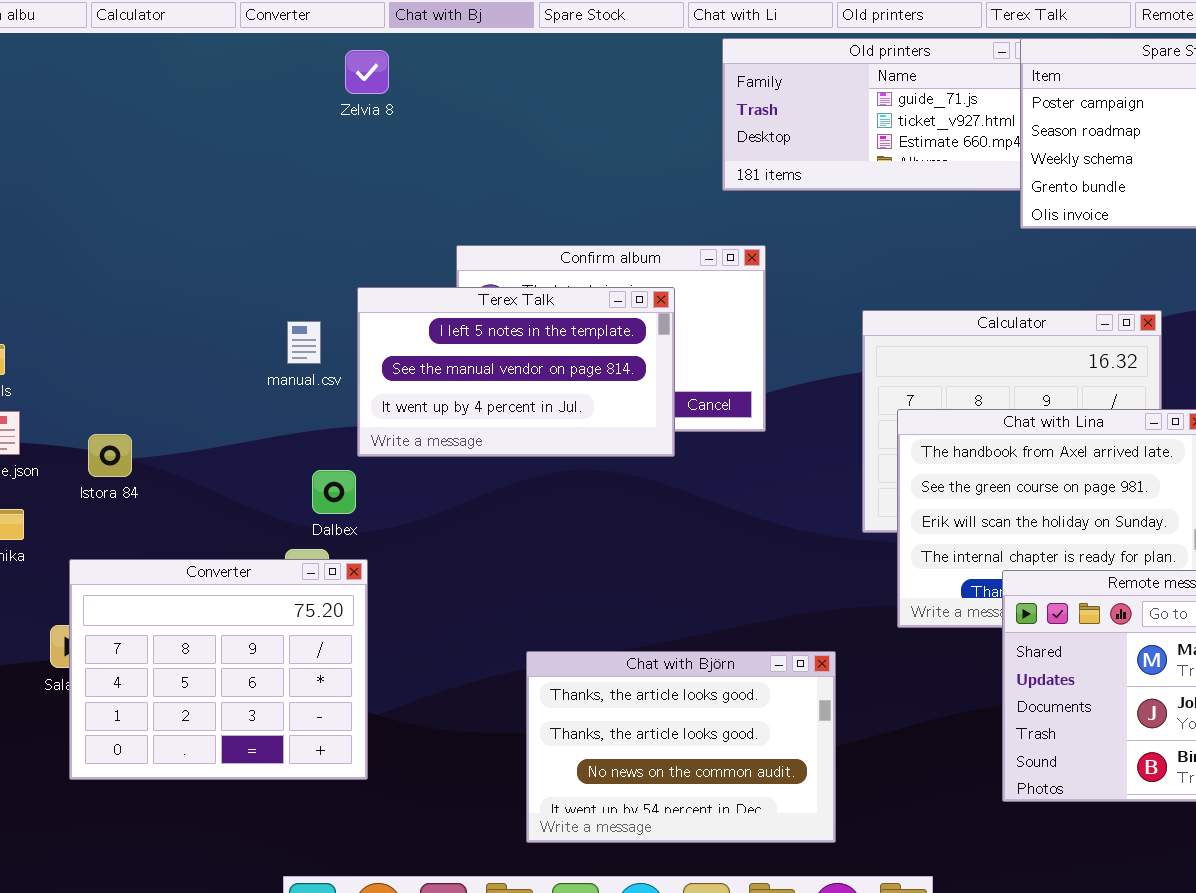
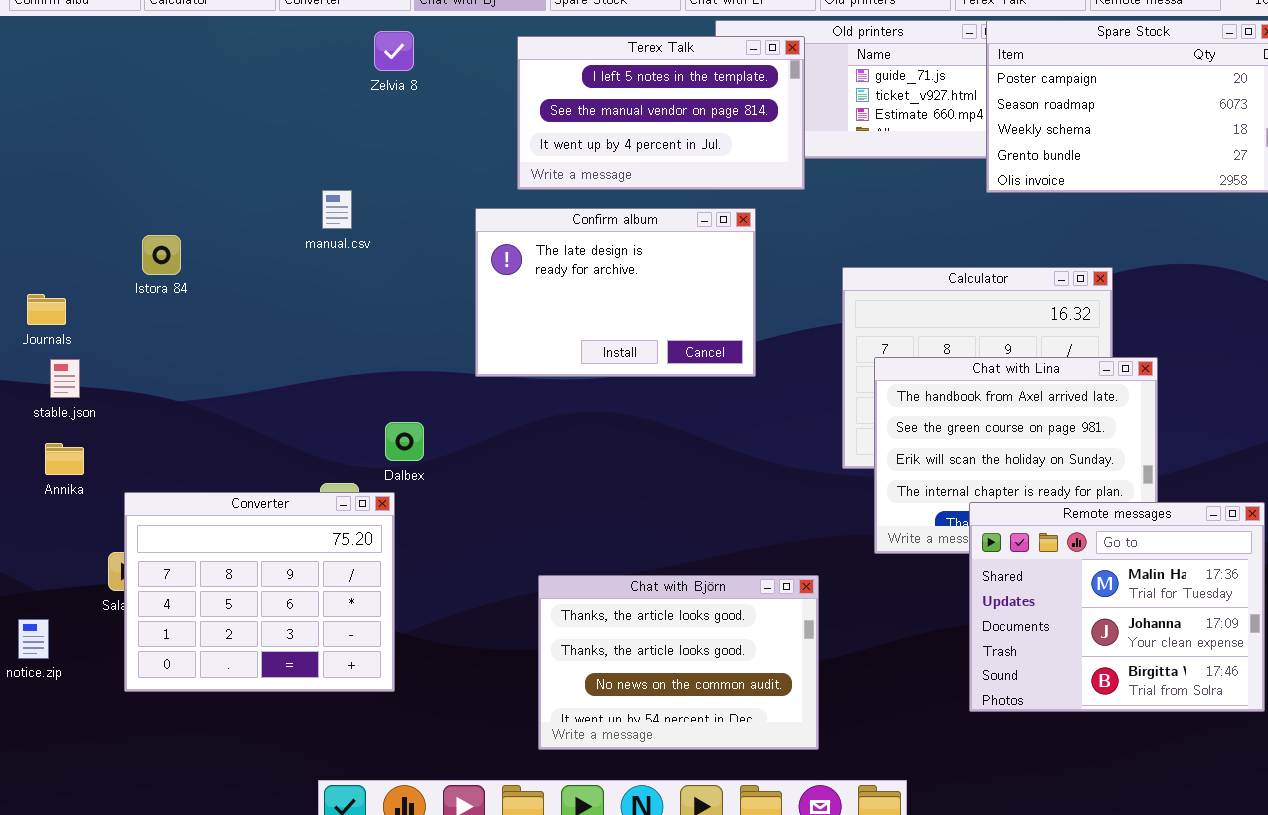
Terex Talk: [357,287,675,457] -> [517,36,805,190], moved
manual.csv: [287,321,321,364] -> [322,190,352,229], moved
Istora 84: [88,434,132,477] -> [142,235,181,275], moved
Dalbex: [312,470,356,514] -> [385,422,424,461], moved

